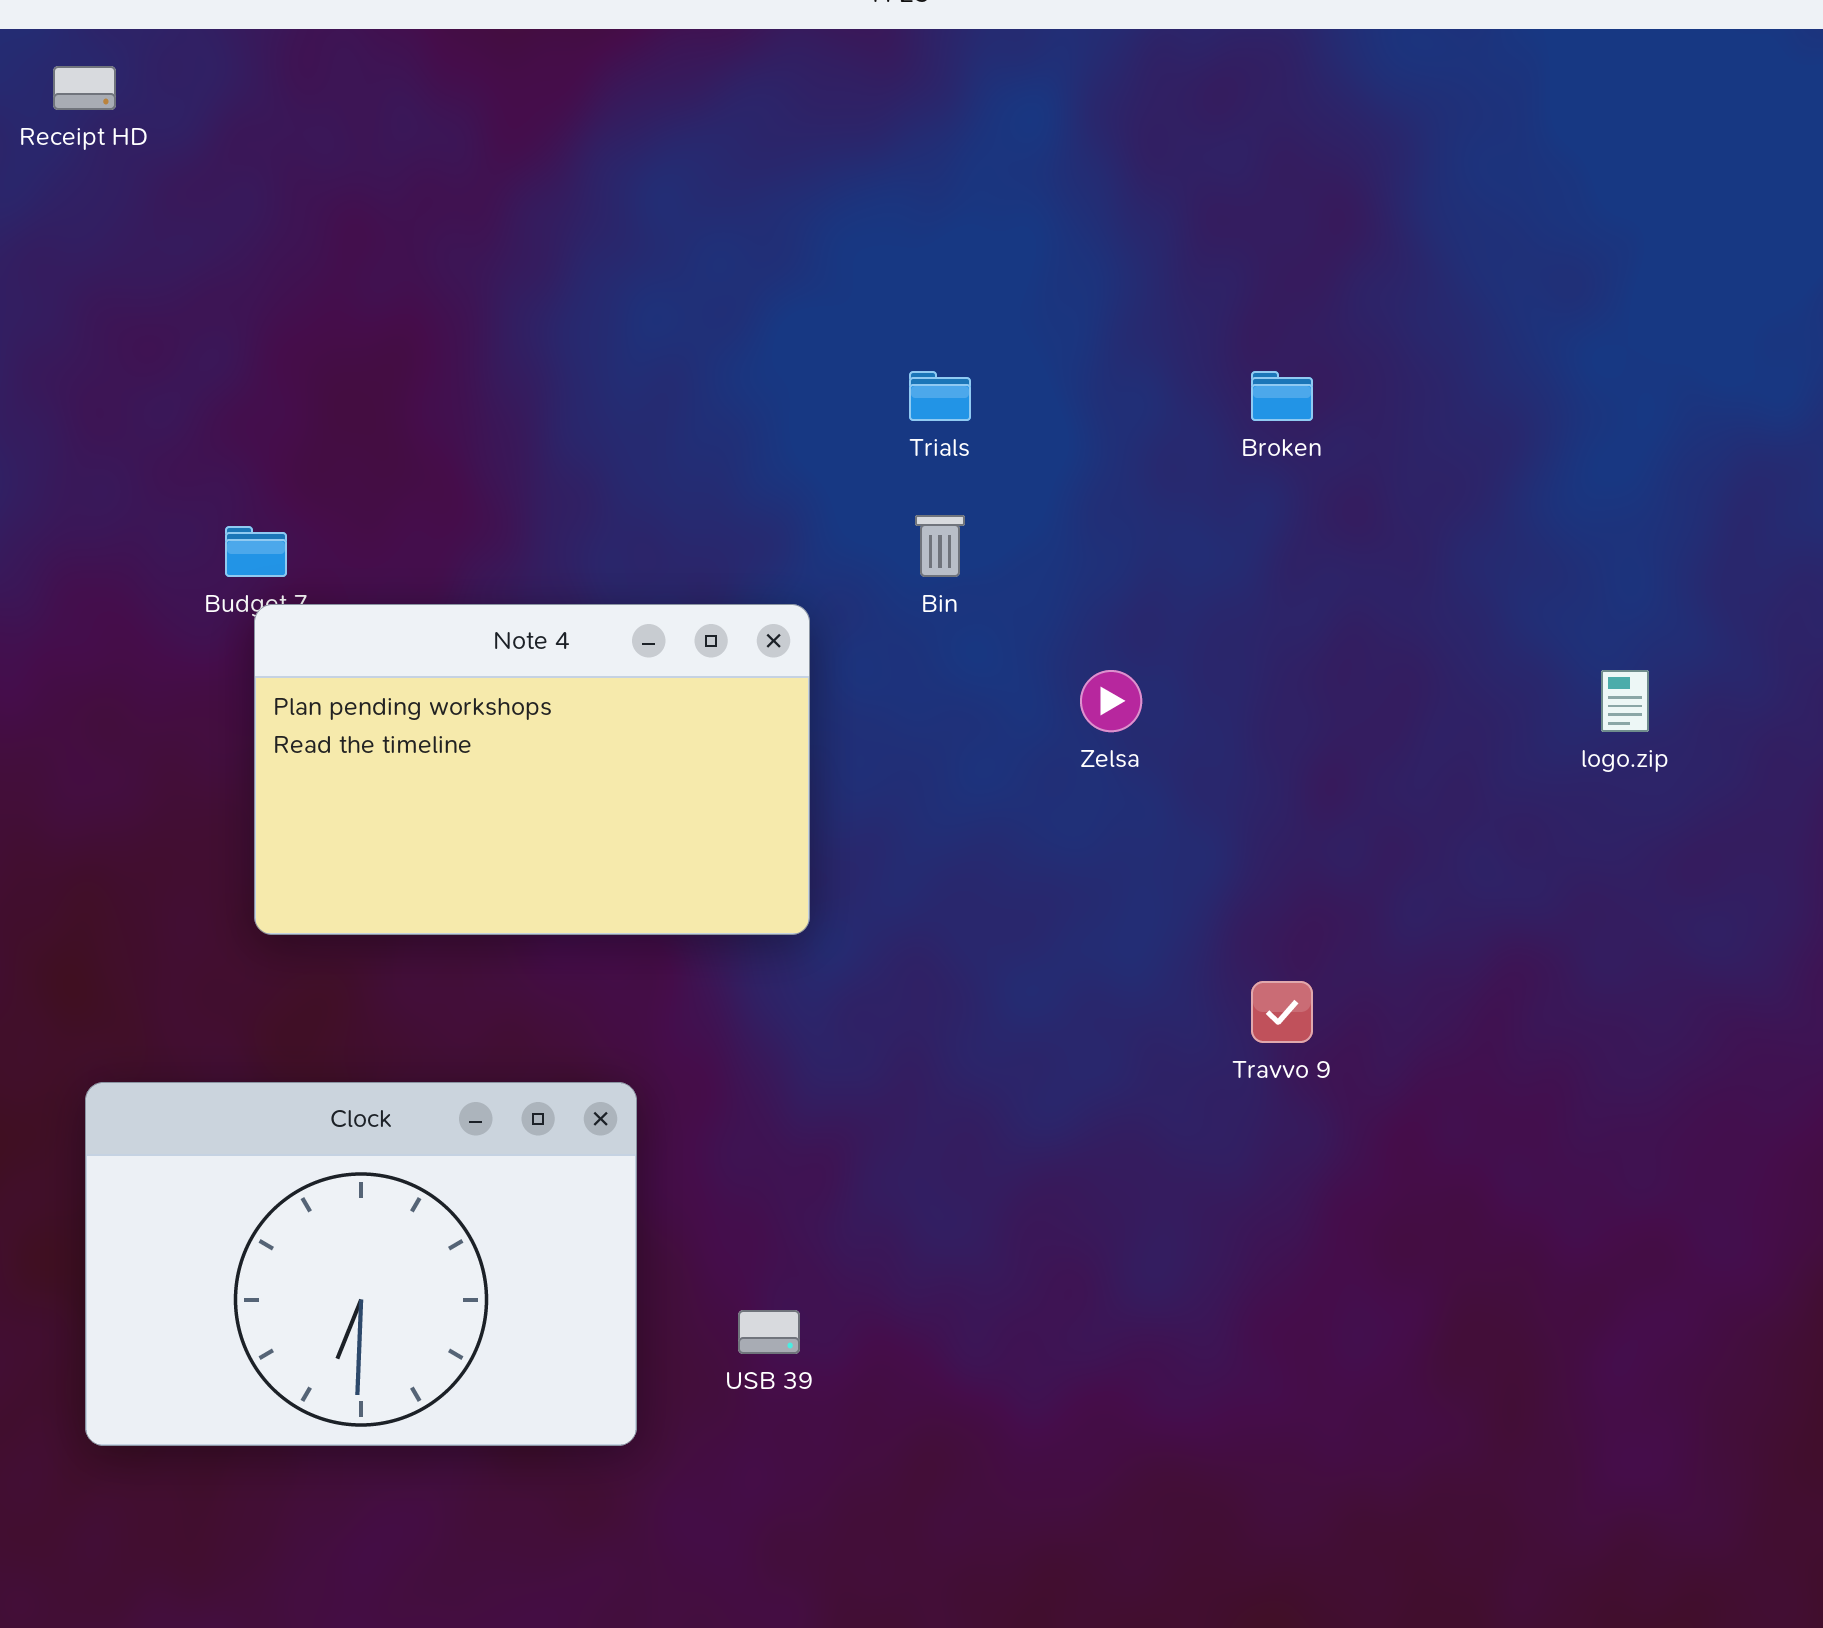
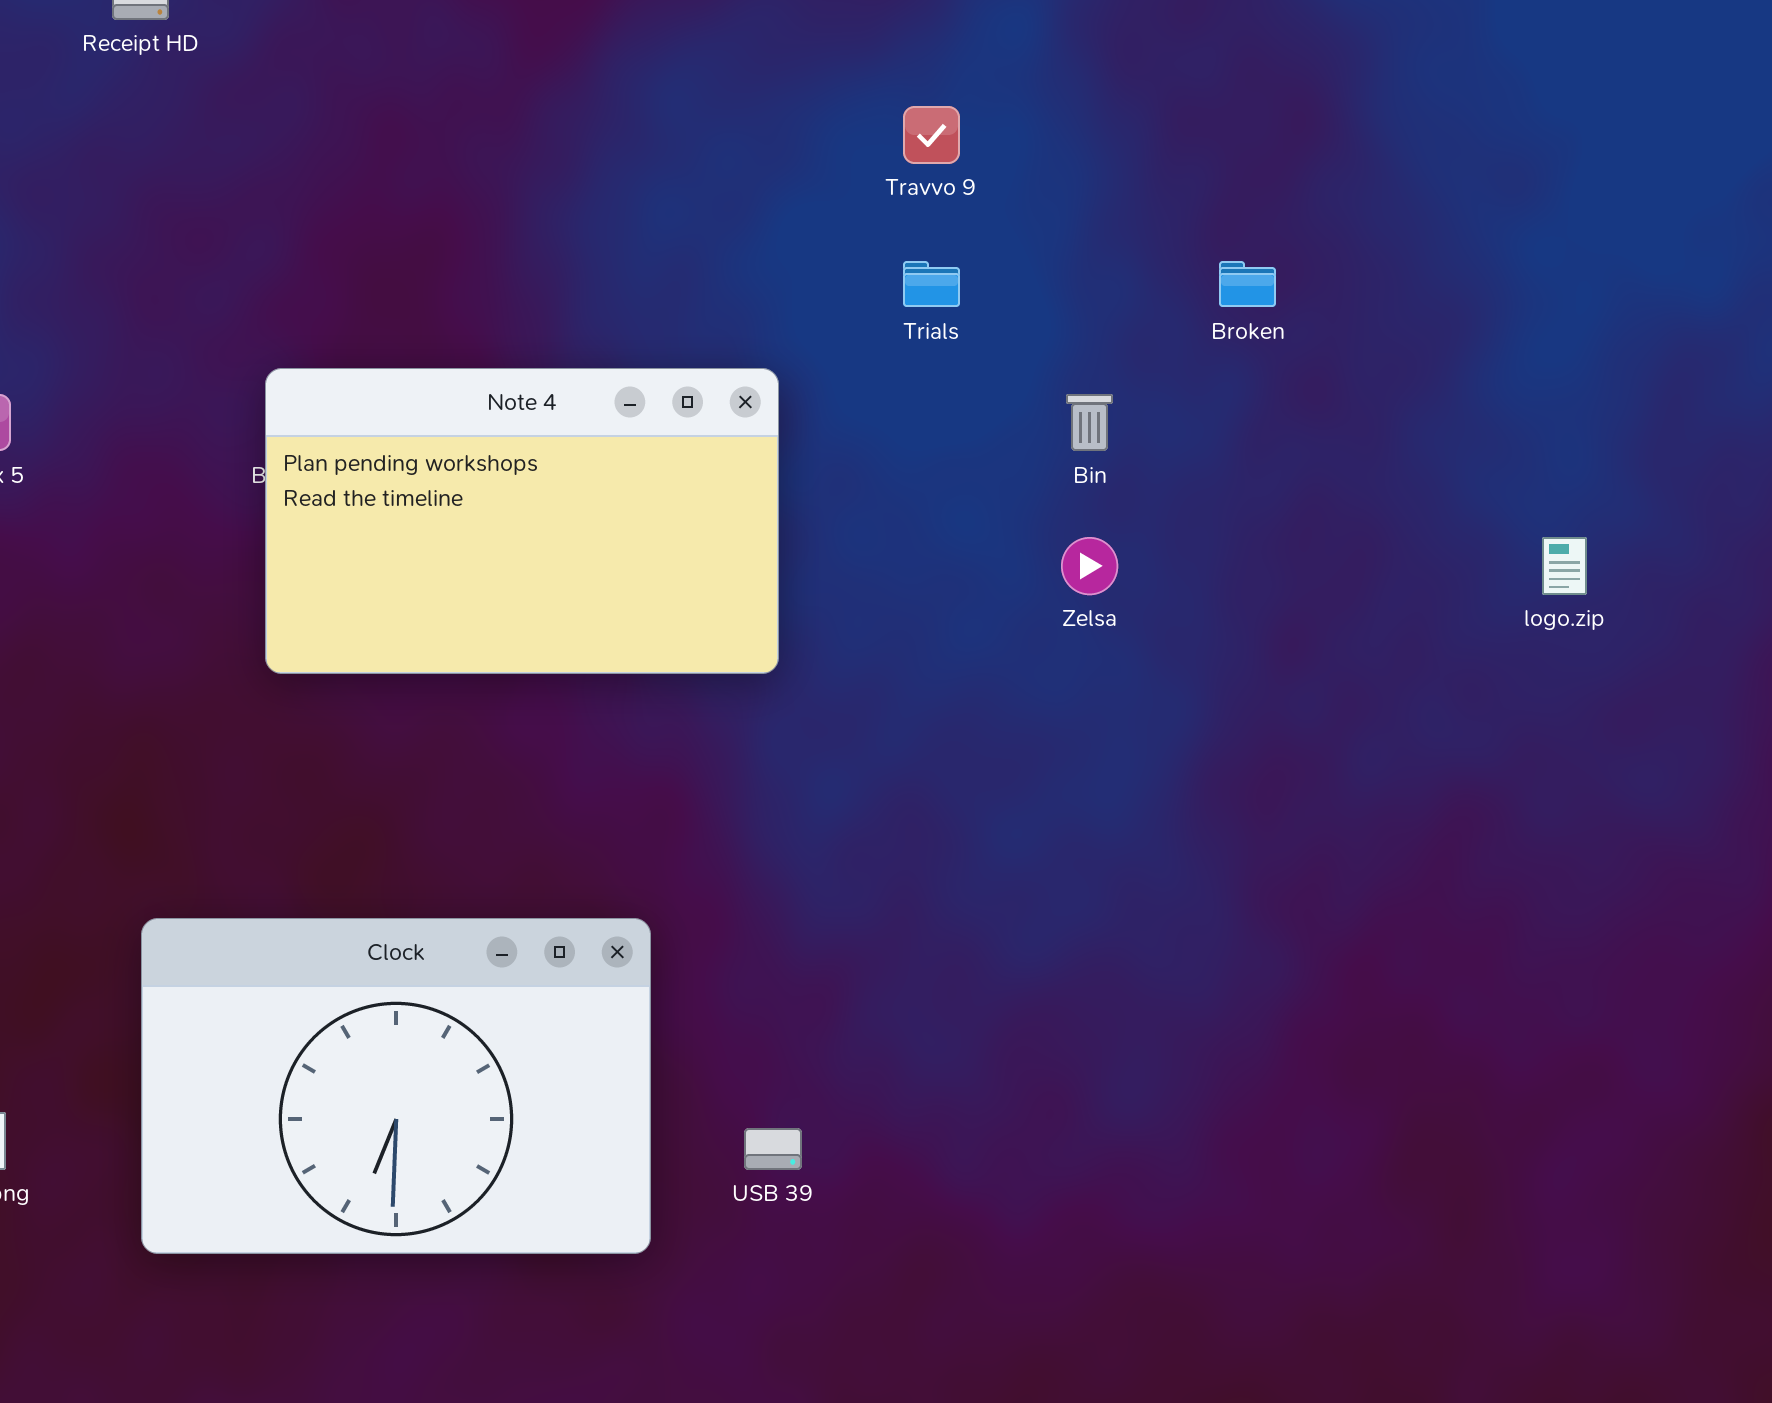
Bin: [915,515,965,577] -> [1066,394,1113,451], moved
Note 4: [254,604,810,935] -> [265,368,779,674], moved
Travvo 9: [1251,981,1313,1043] -> [903,106,960,164], moved

